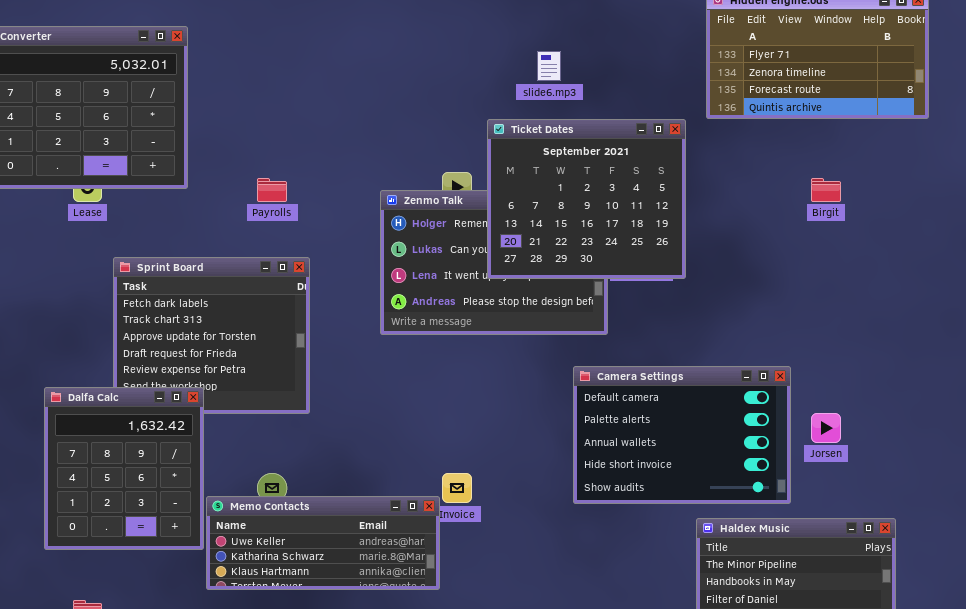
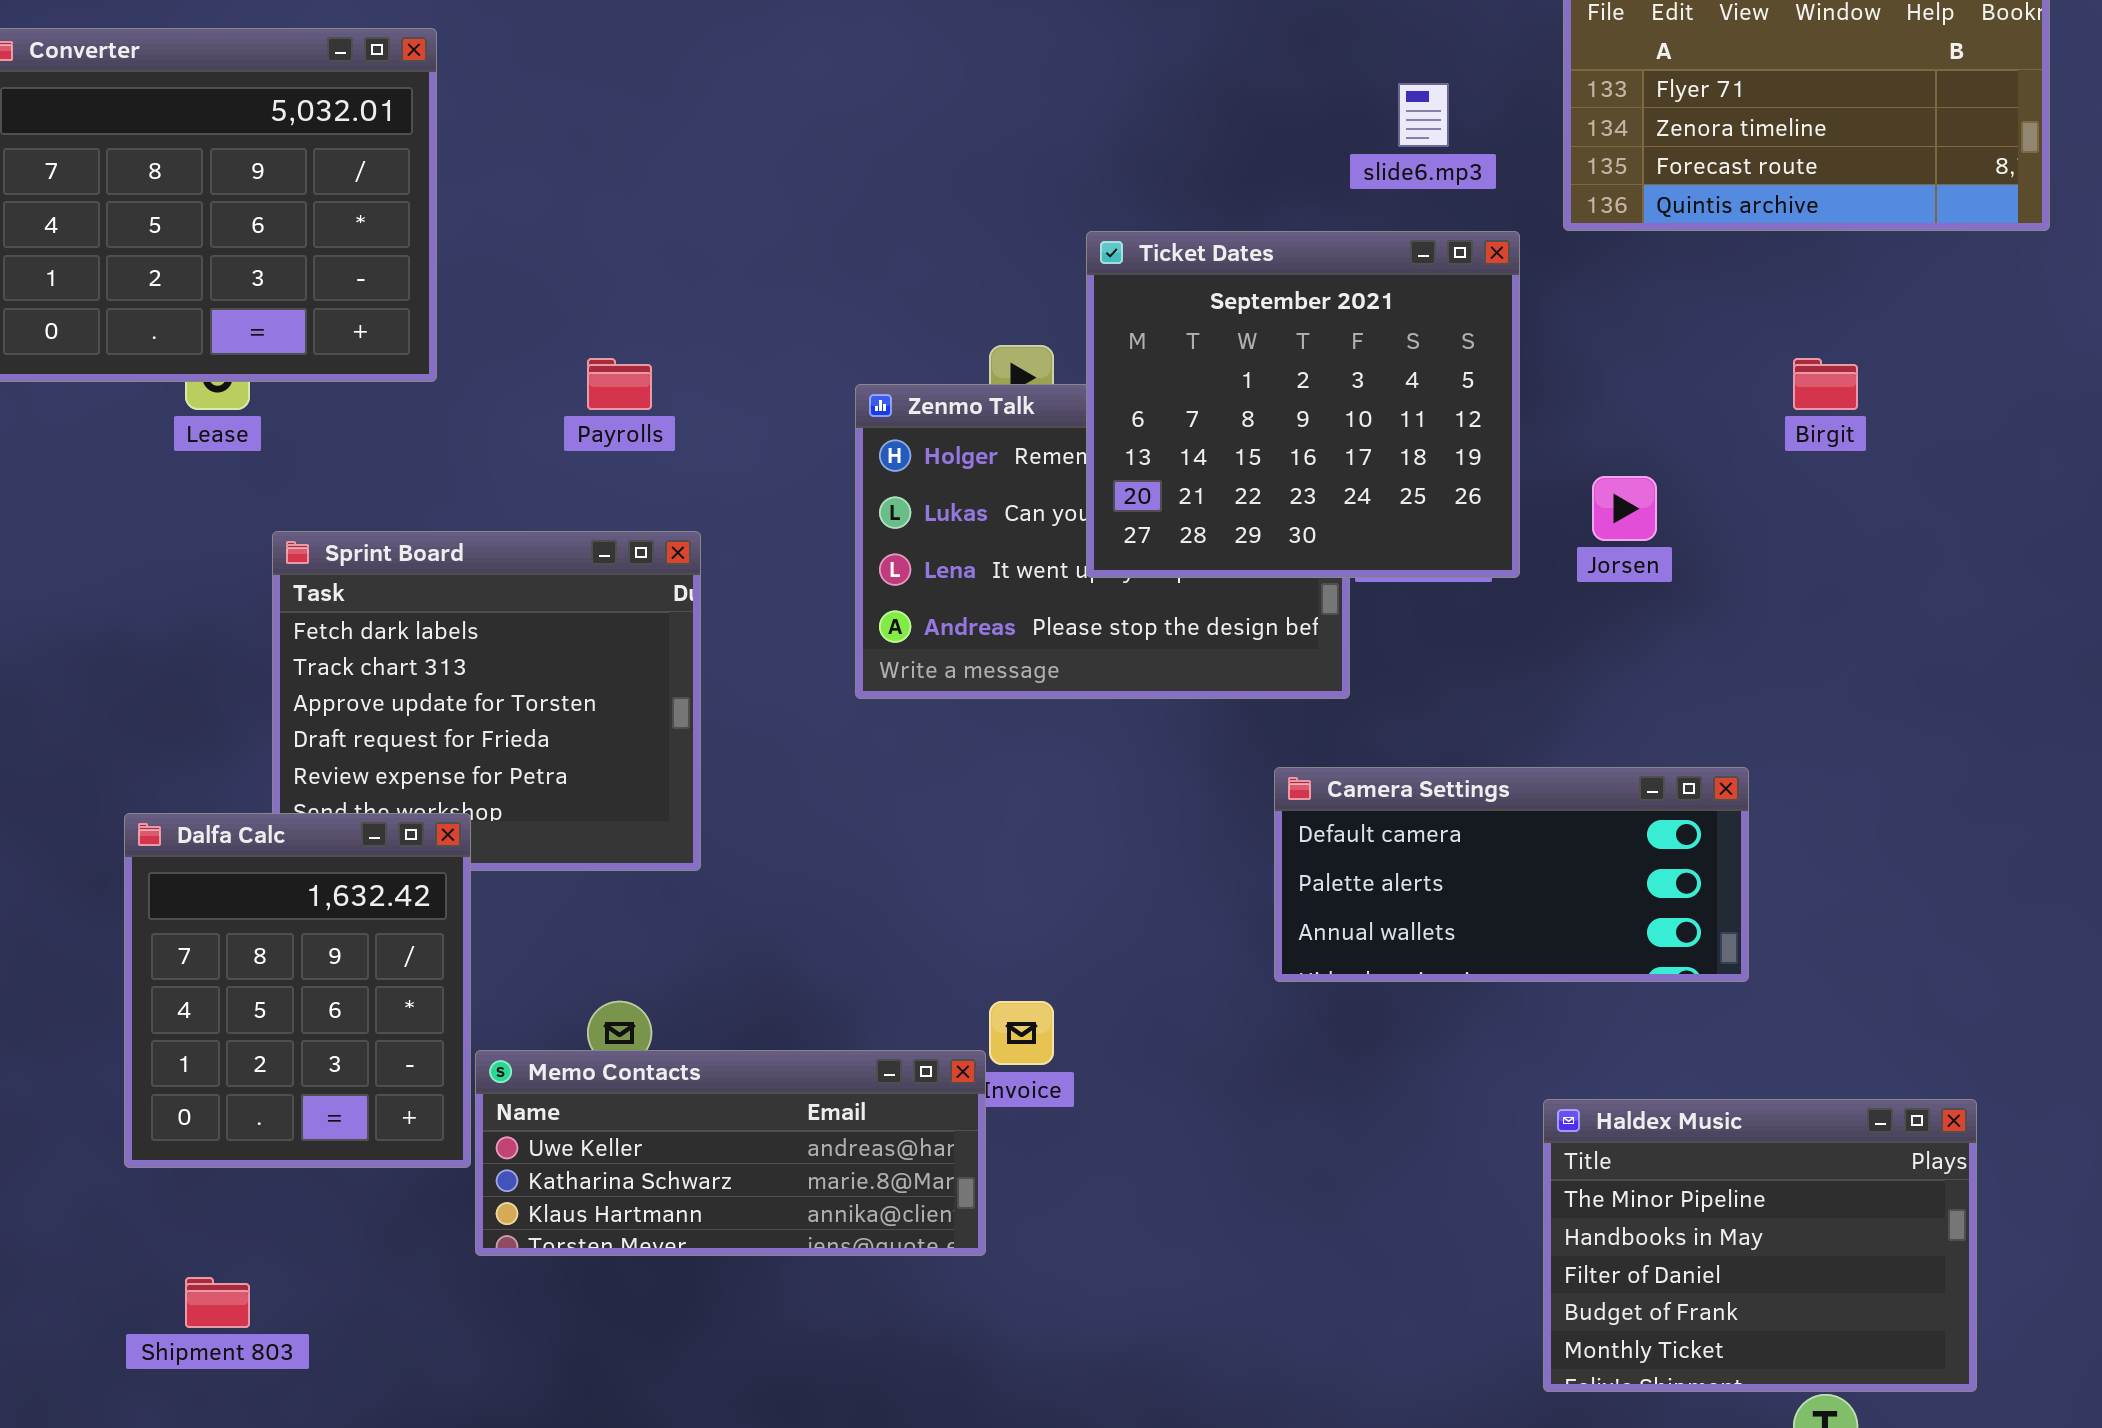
slide6.mp3: [537,51,561,81] -> [1398,83,1449,147], moved
Camera Settings: [573,366,791,504] -> [1274,767,1749,982], resized
Jorsen: [811,413,841,443] -> [1592,476,1657,541], moved

